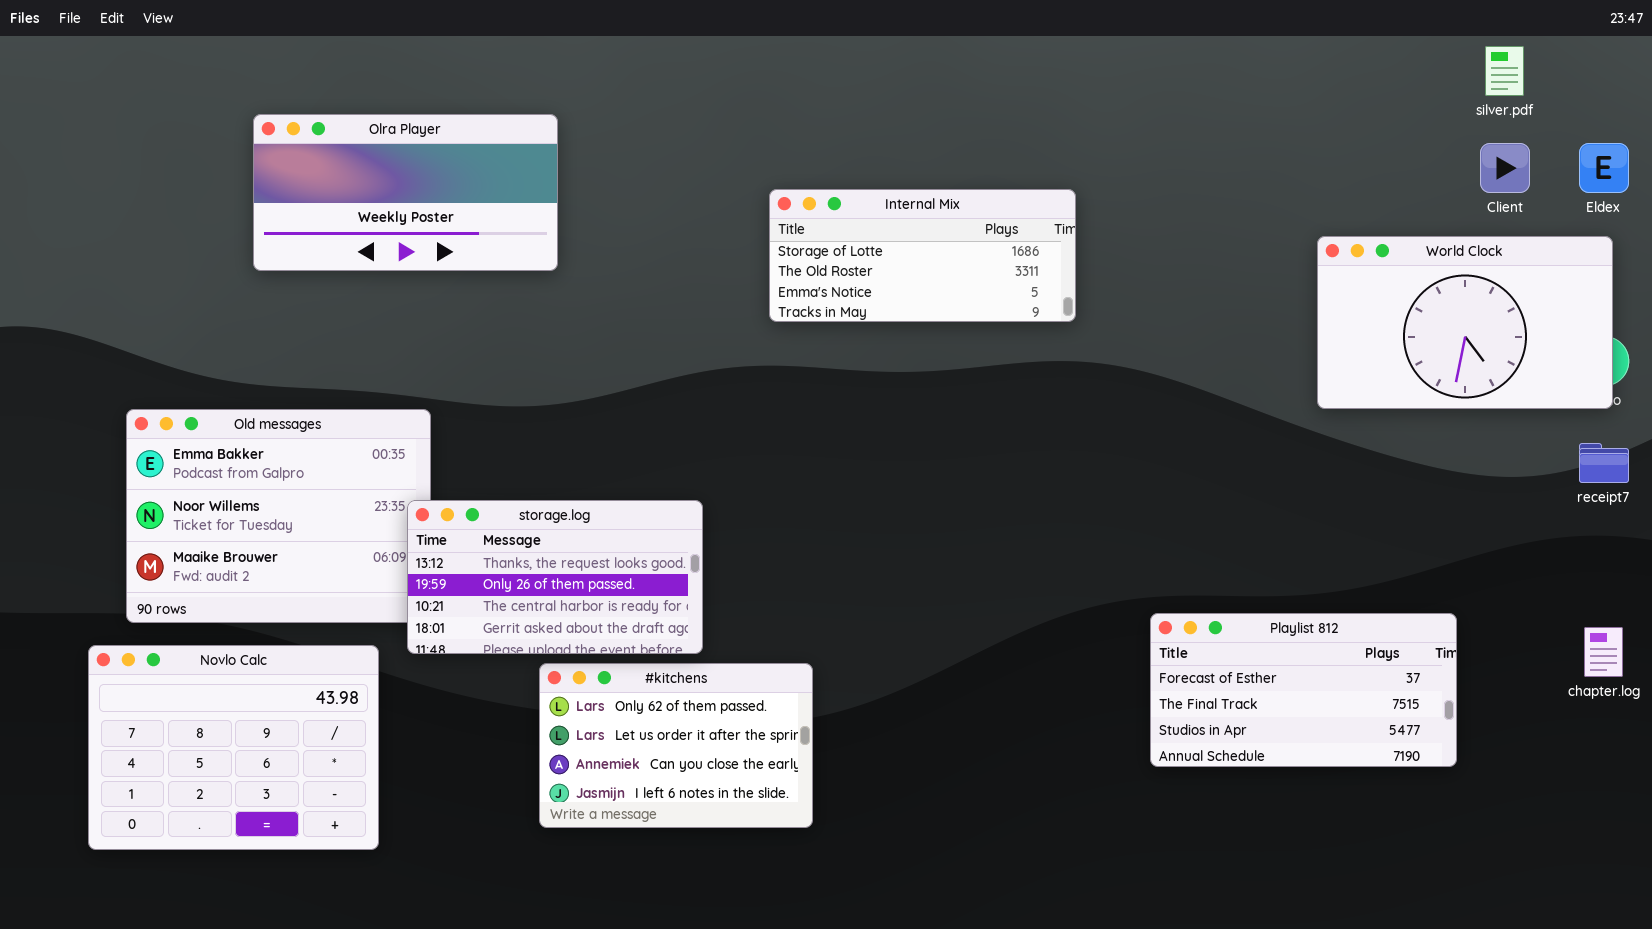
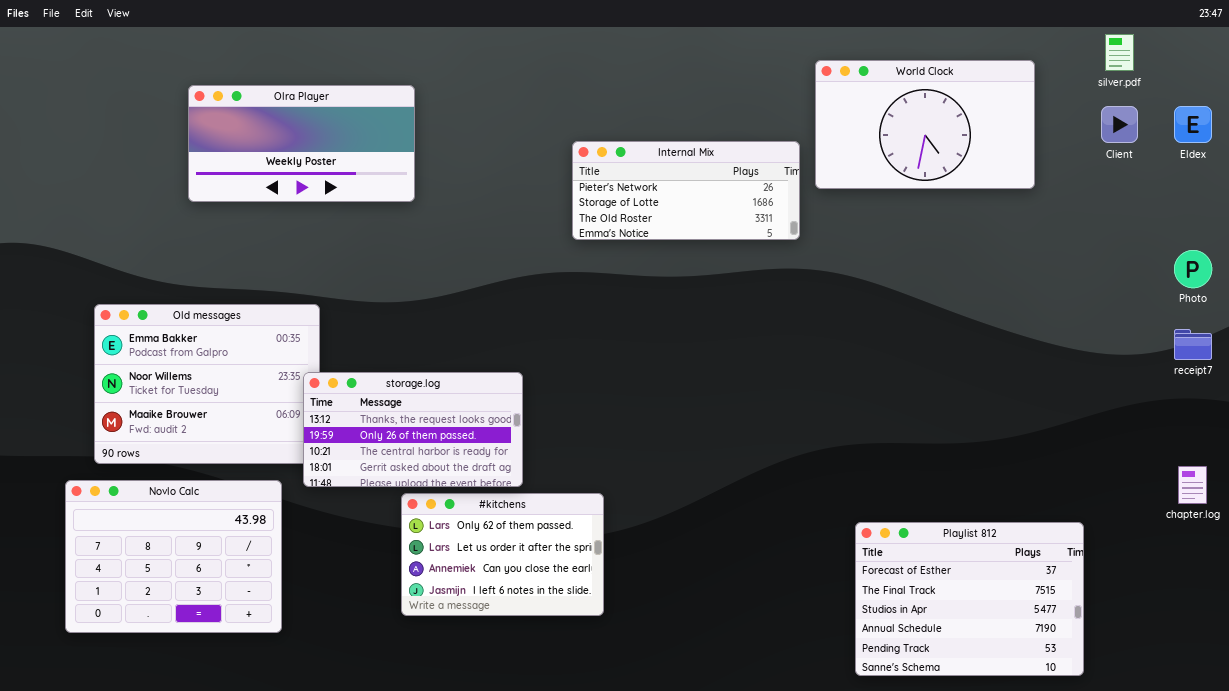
Internal Mix: [769,189,1076,322] -> [572,141,800,240], scrolled up 1 row
World Clock: [1317,236,1613,409] -> [815,60,1035,189], moved
Playlist 812: [1150,613,1457,767] -> [855,522,1084,676], moved, resized

